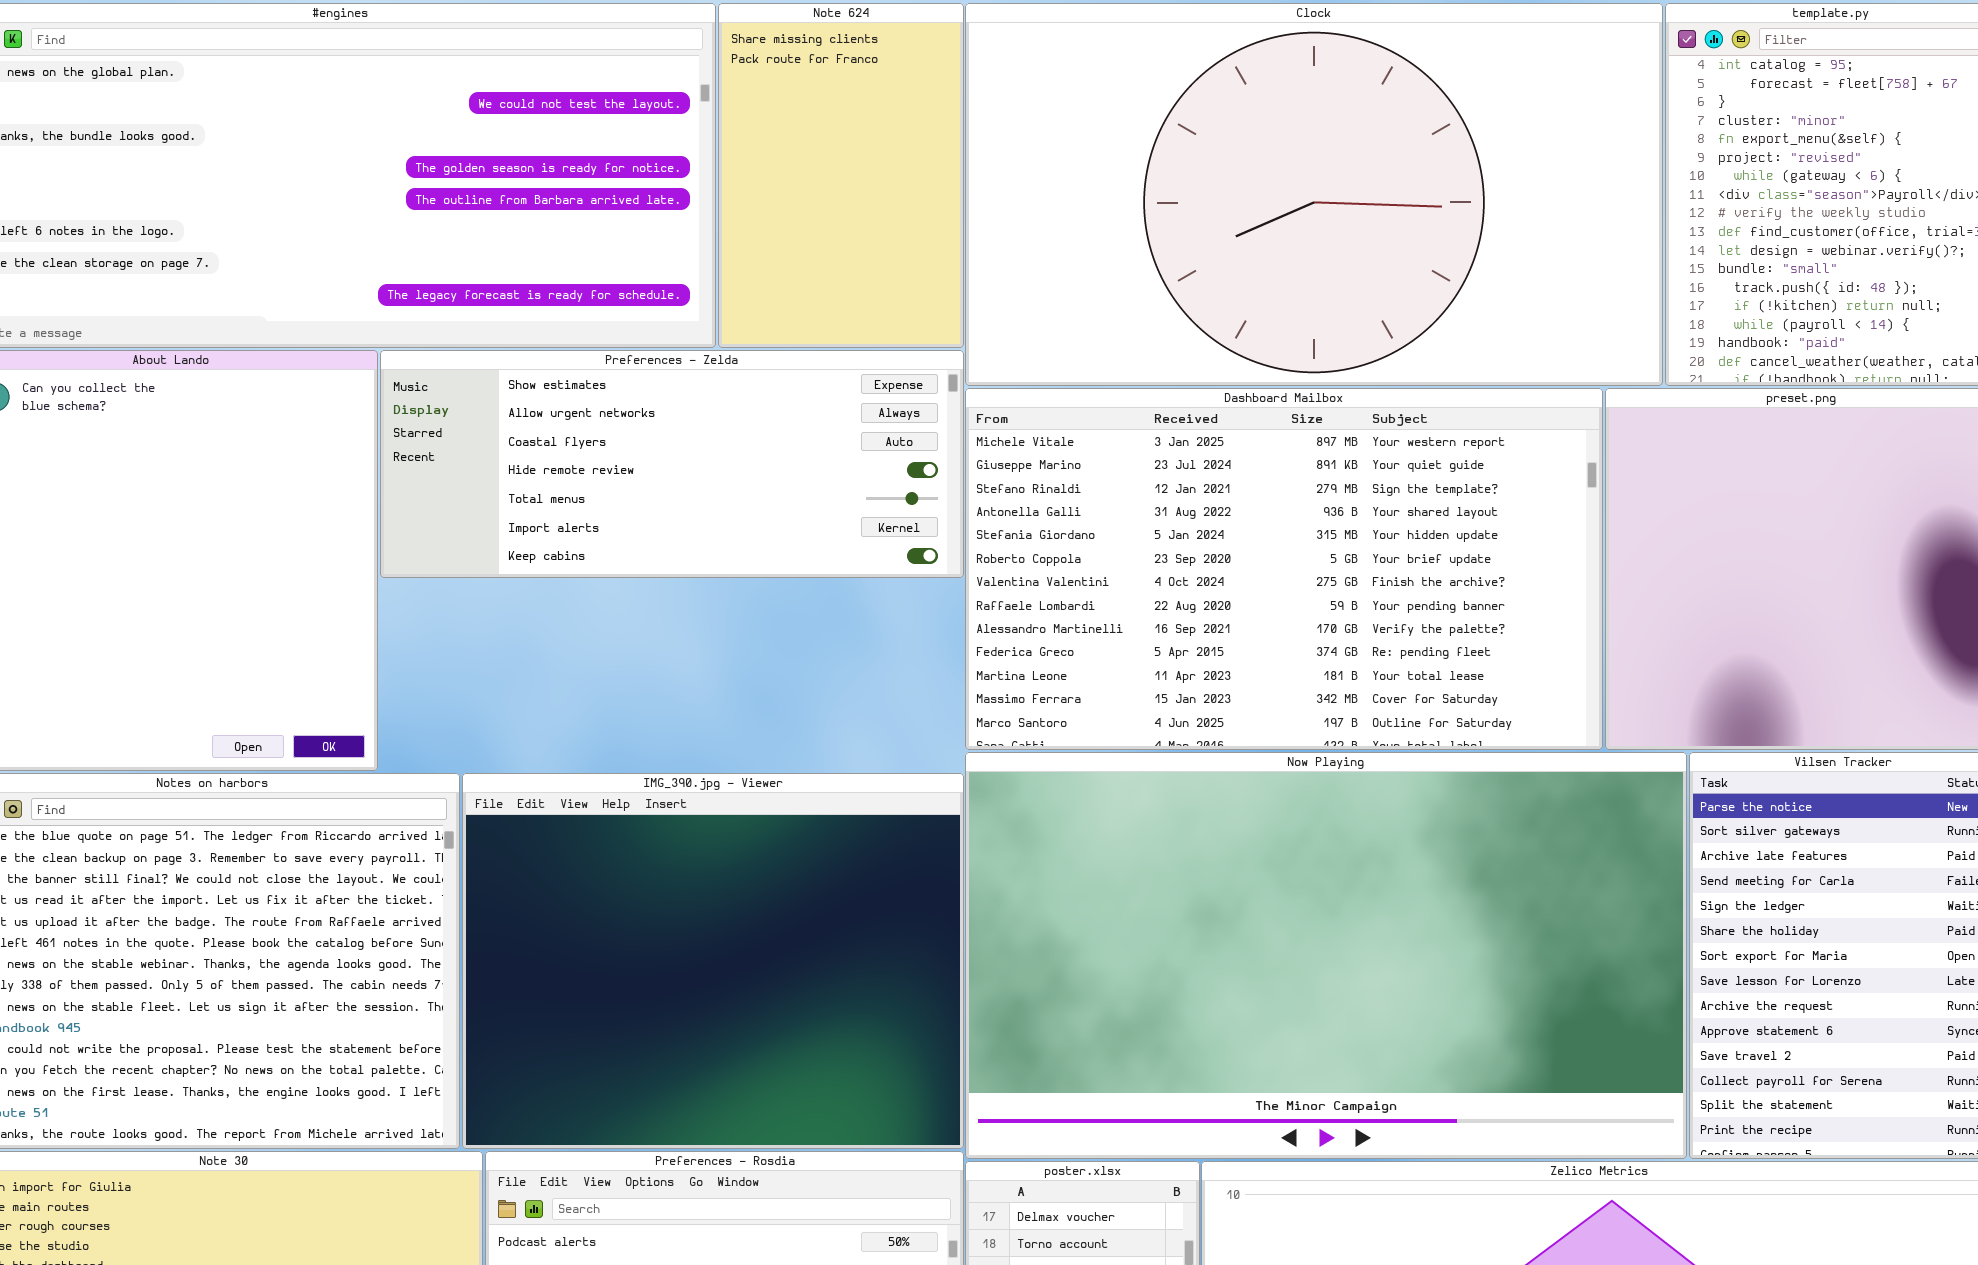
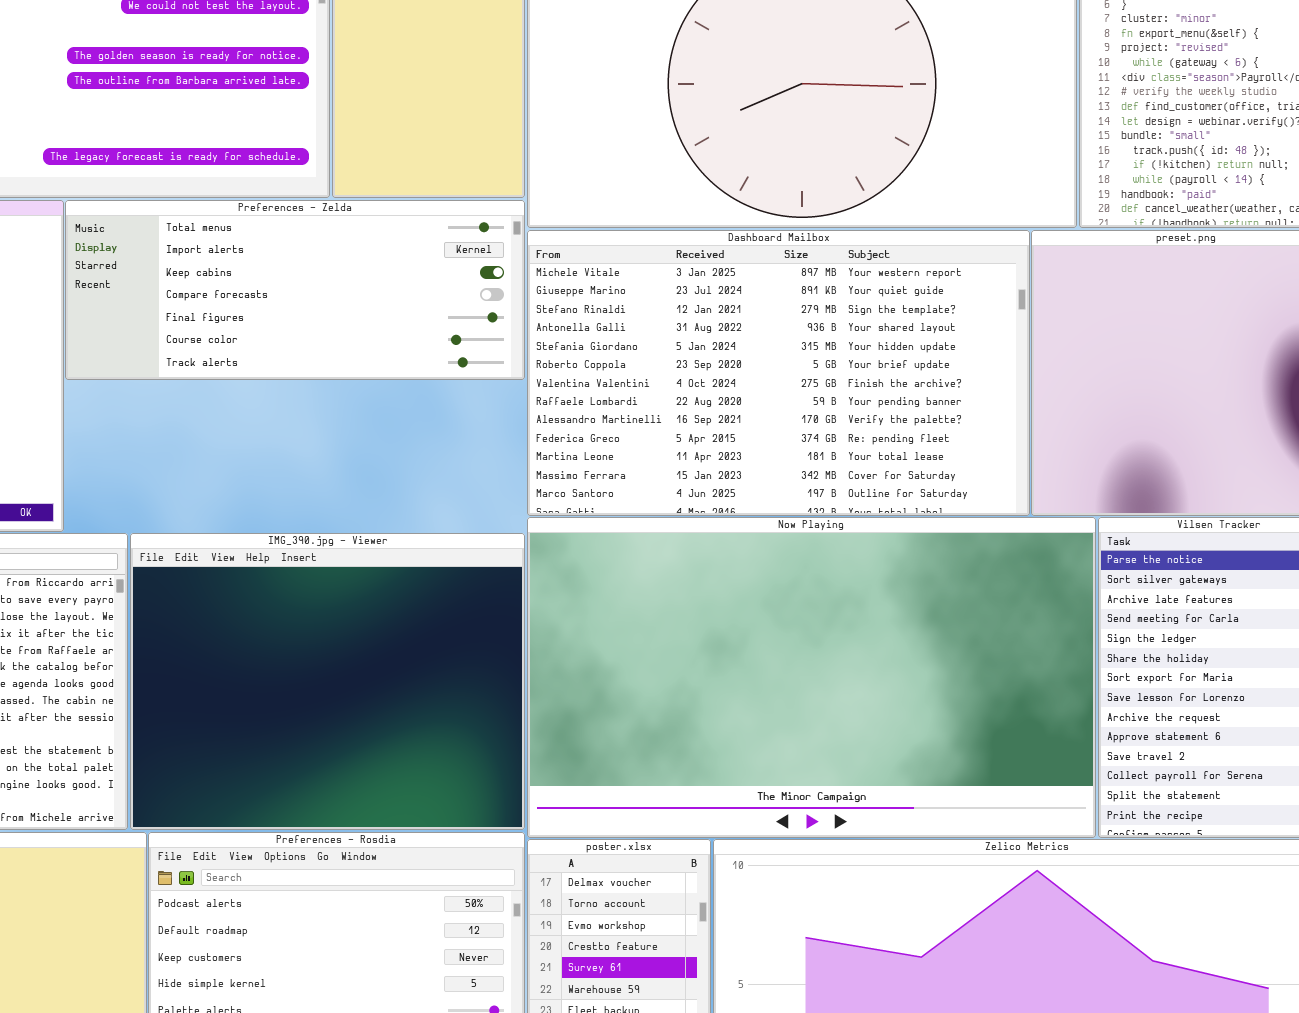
Preferences - Zelda: [380,350,964,578] -> [65,200,525,380], scrolled down 4 rows

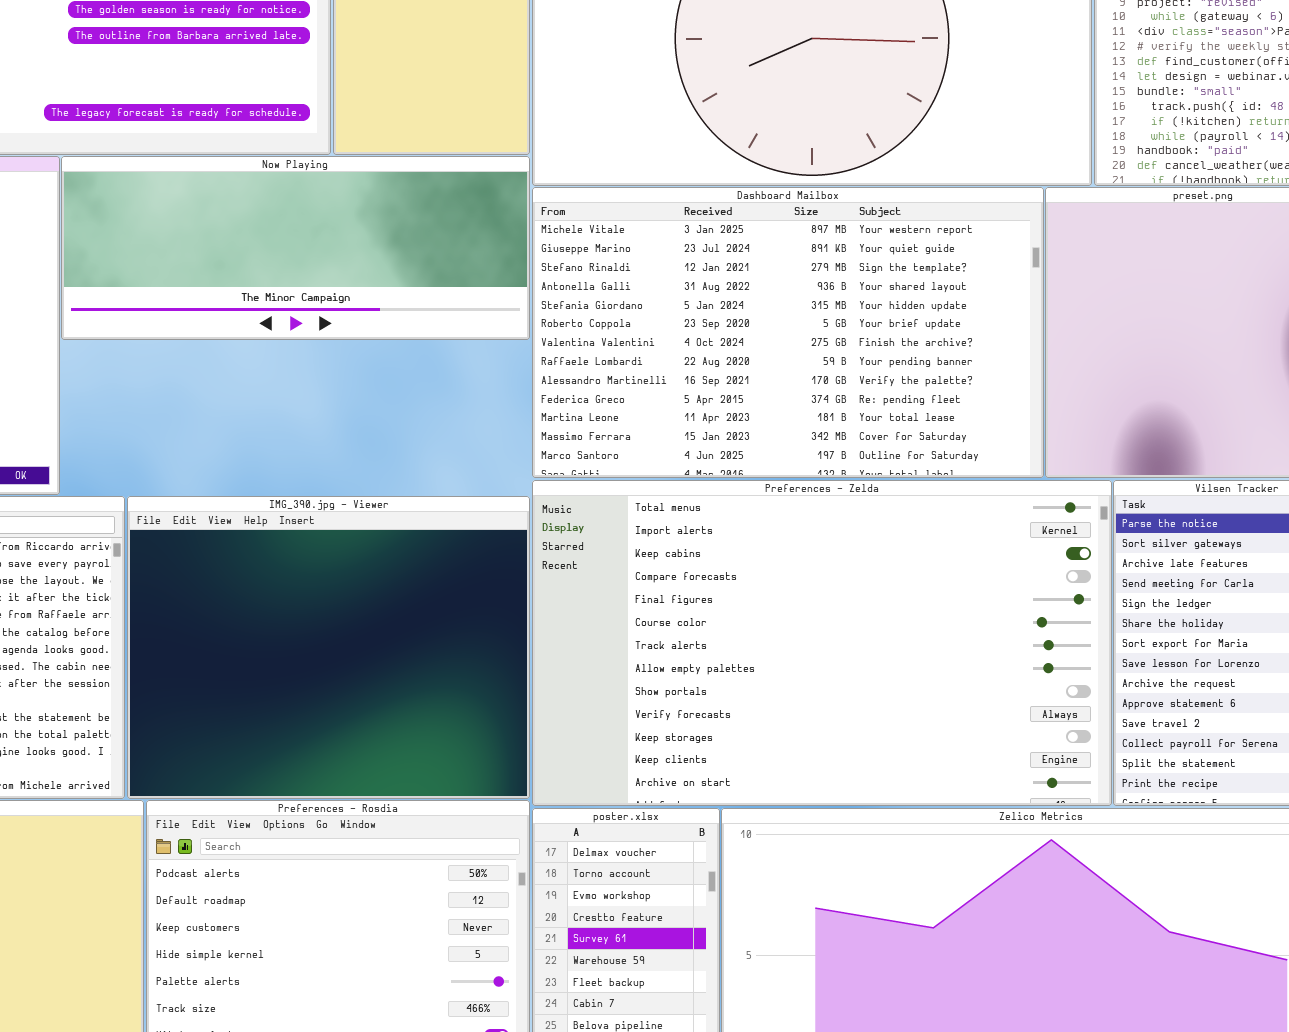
Preferences - Zelda: [65,200,525,380] -> [532,480,1112,806], moved, resized
Now Playing: [527,517,1096,838] -> [61,156,530,340], moved, resized

